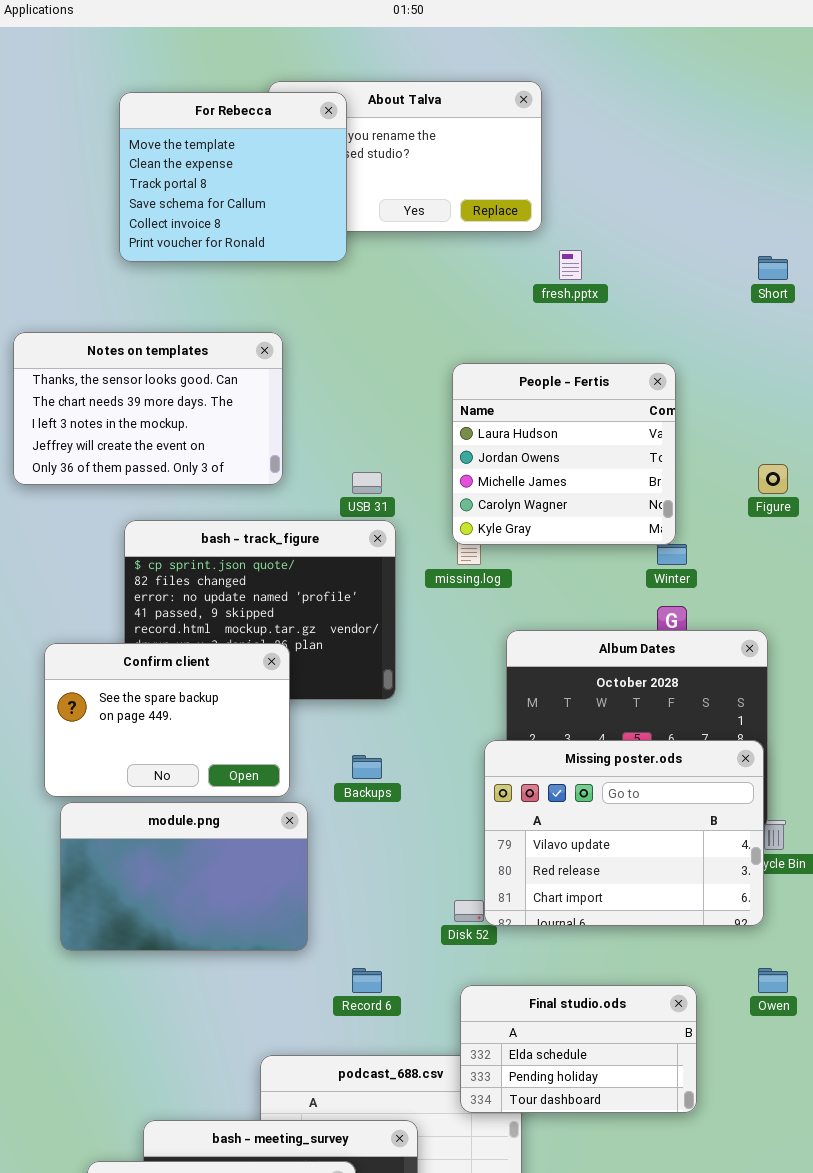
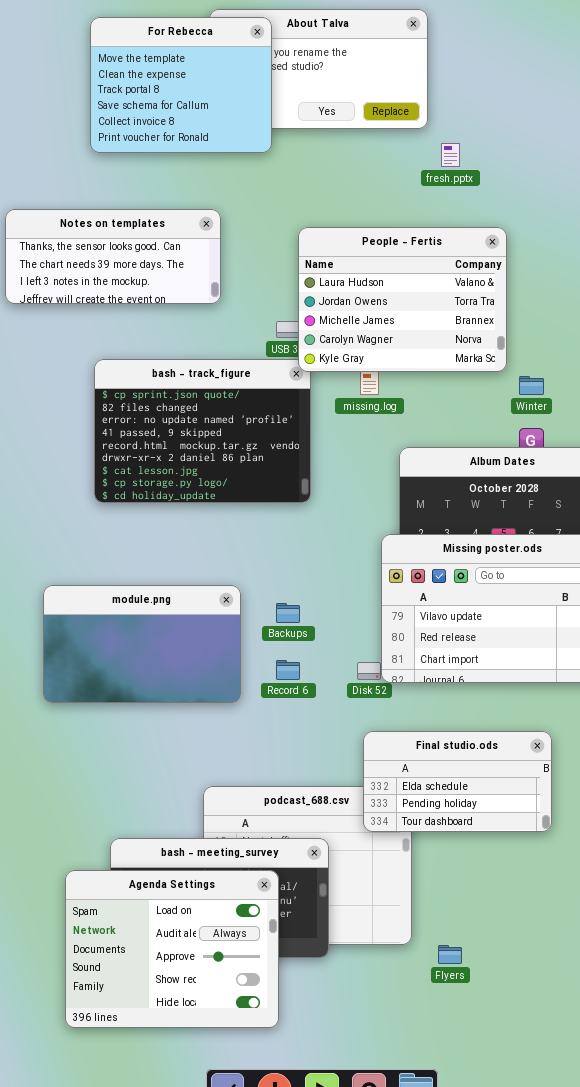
Notes on templates: [13,332,283,485] -> [5,209,221,304], resized
People - Fertis: [452,363,676,545] -> [298,227,507,372], moved, resized
Confirm client: [44,643,290,797] -> none, closed
Backups: [352,755,382,779] -> [276,603,300,623], moved
Record 6: [352,968,382,993] -> [276,660,300,680], moved

